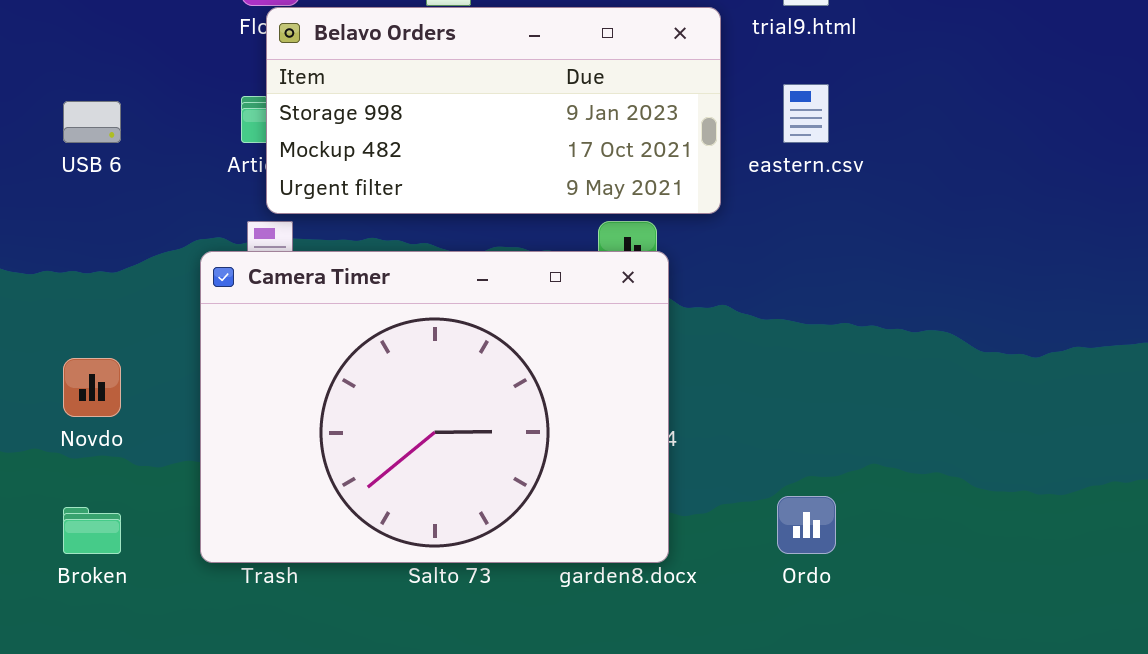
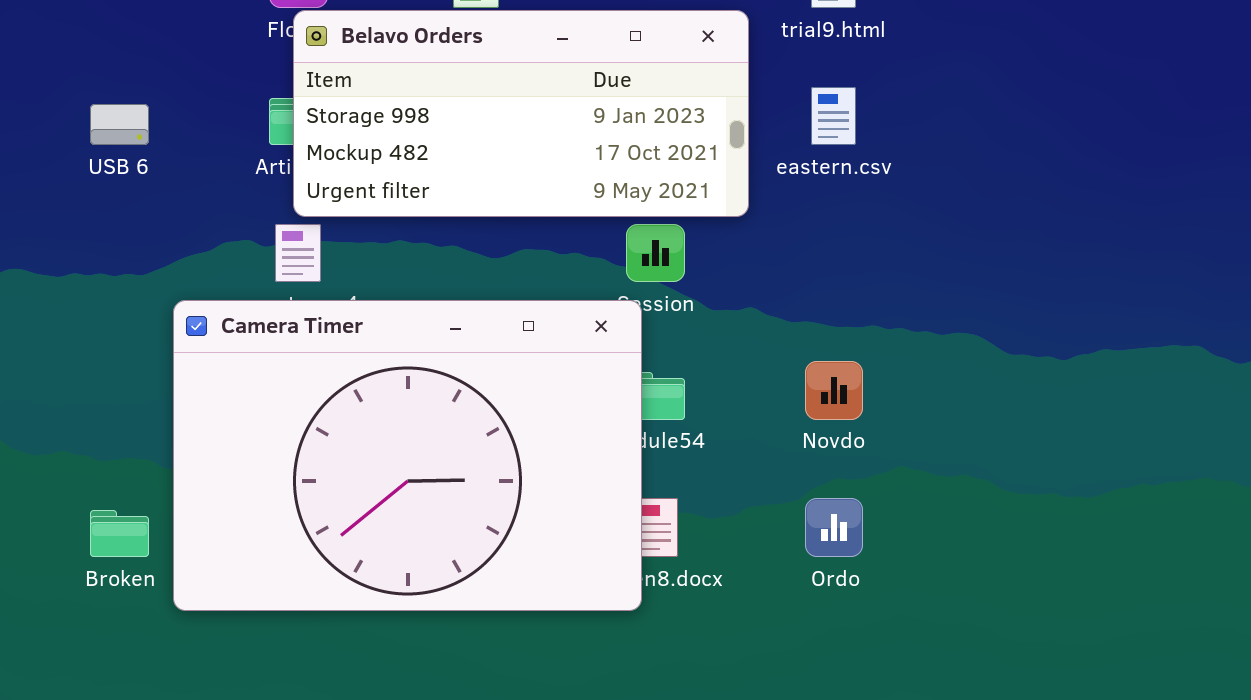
Camera Timer: [200,251,669,563] -> [173,300,642,611], moved
Novdo: [63,358,121,417] -> [805,361,863,420], moved

